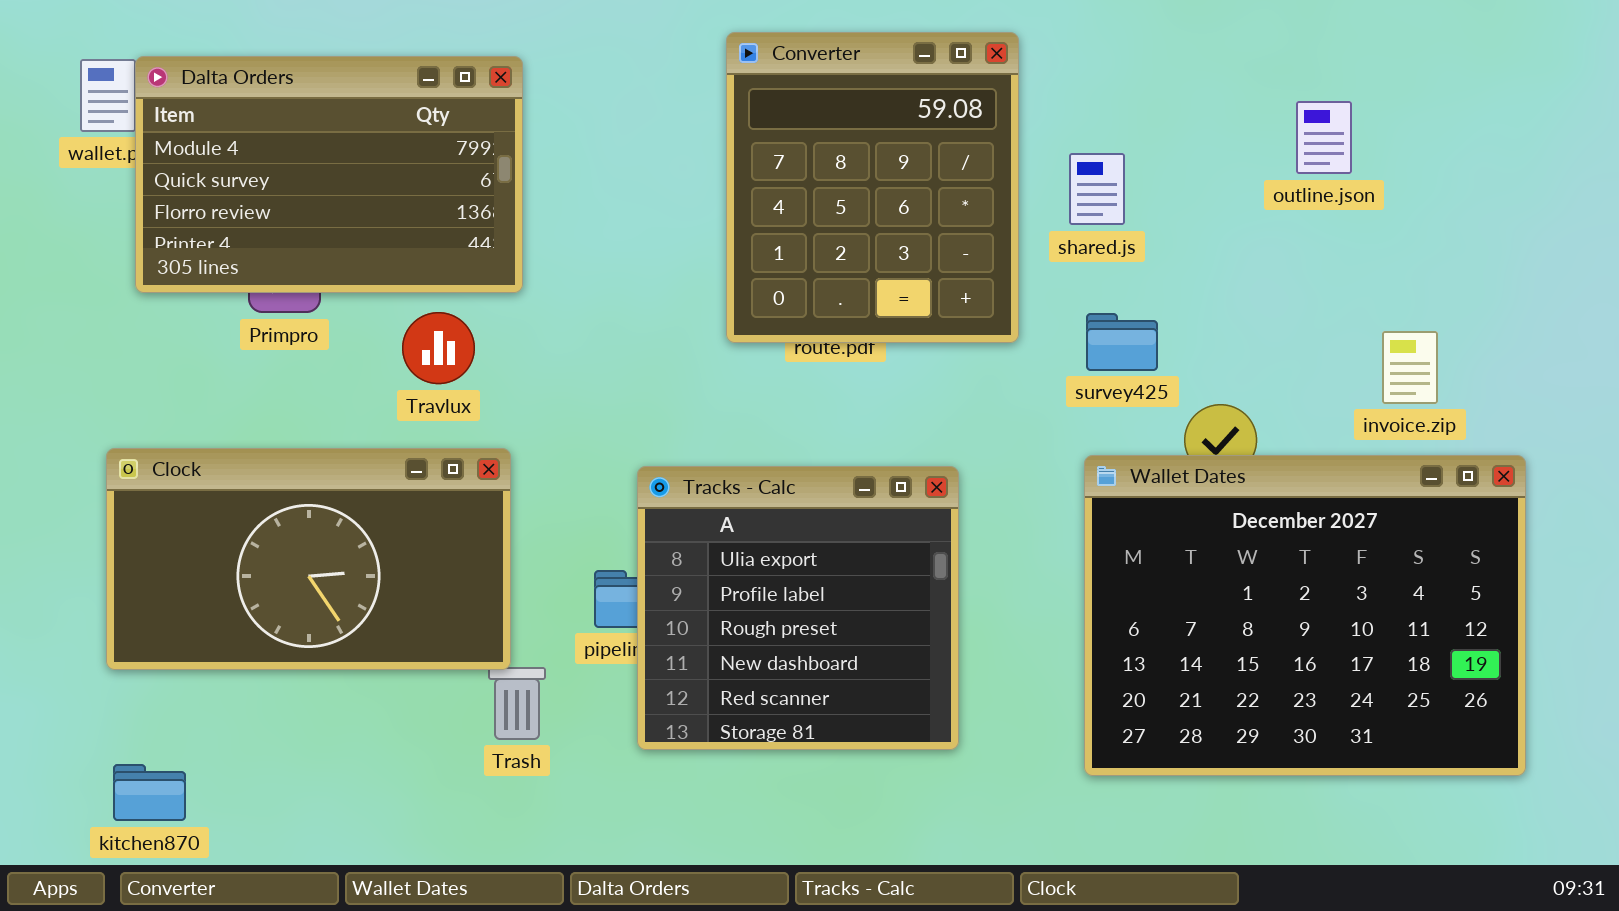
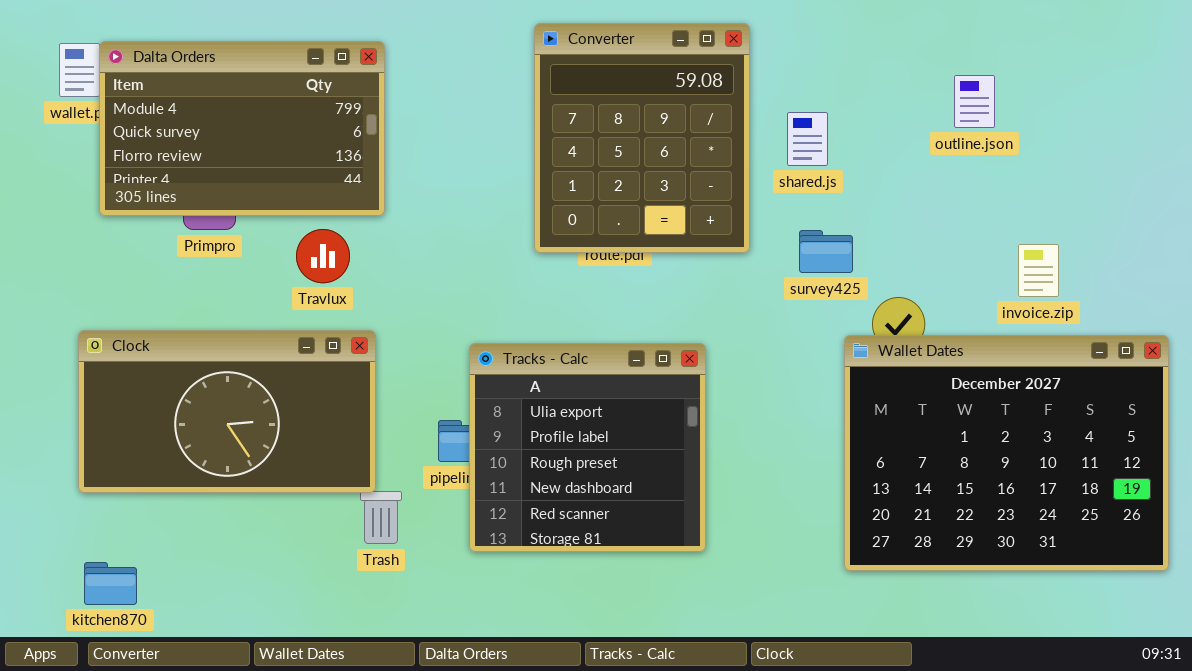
Wallet Dates: [1084,455,1526,776] -> [844,335,1169,571], moved

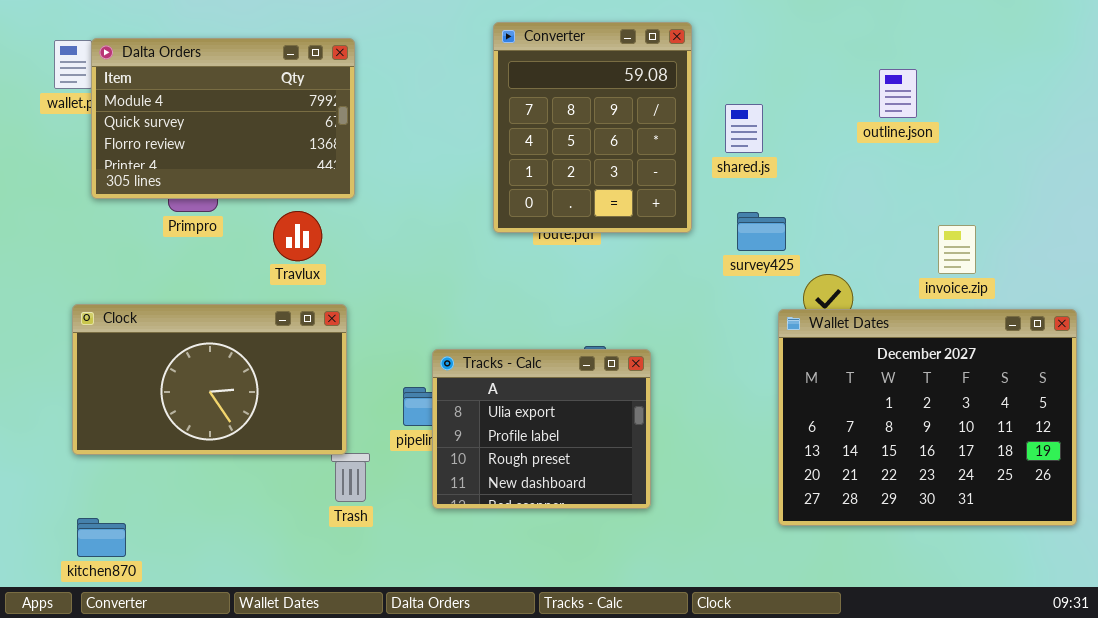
Tracks - Calc: [469,343,706,552] -> [432,349,651,509], resized

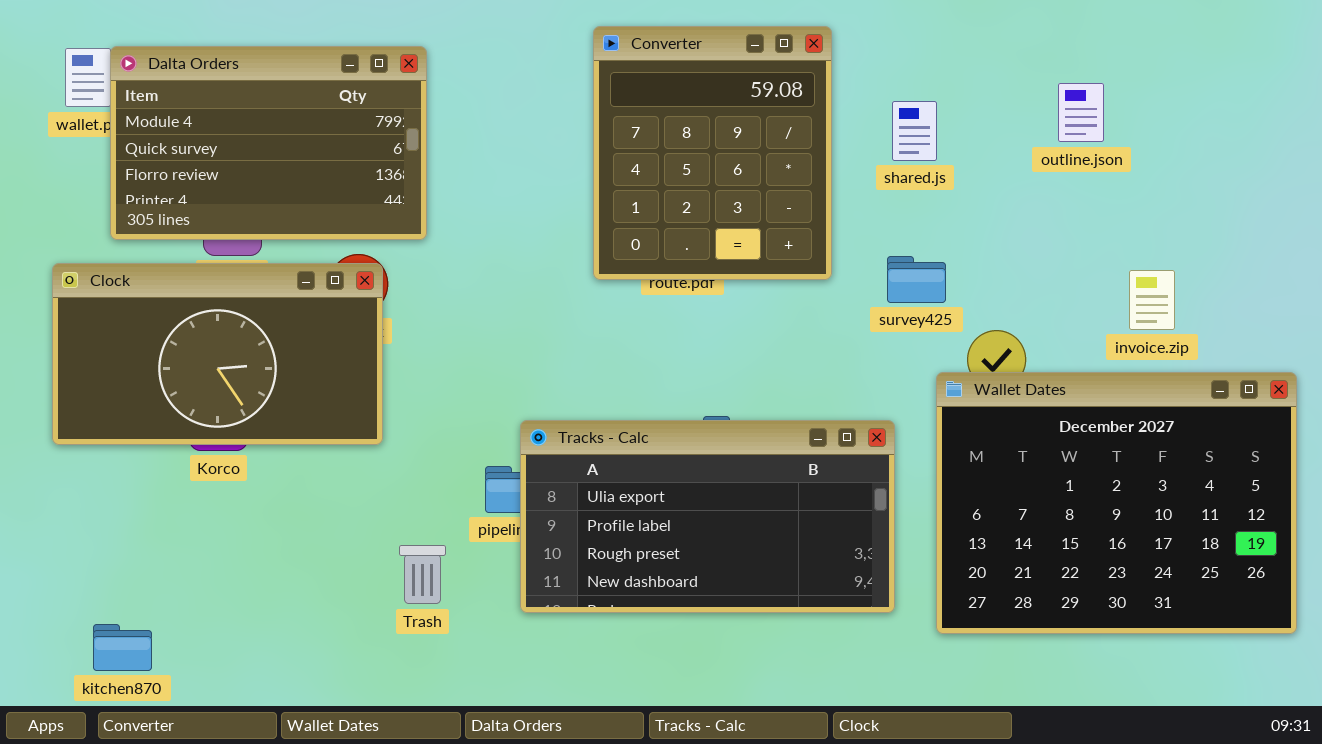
shared.js: [725,104,763,153] -> [892,101,937,161], moved
Clock: [72,304,347,455] -> [52,263,383,445], moved
Tracks - Calc: [432,349,651,509] -> [520,420,895,613], resized

